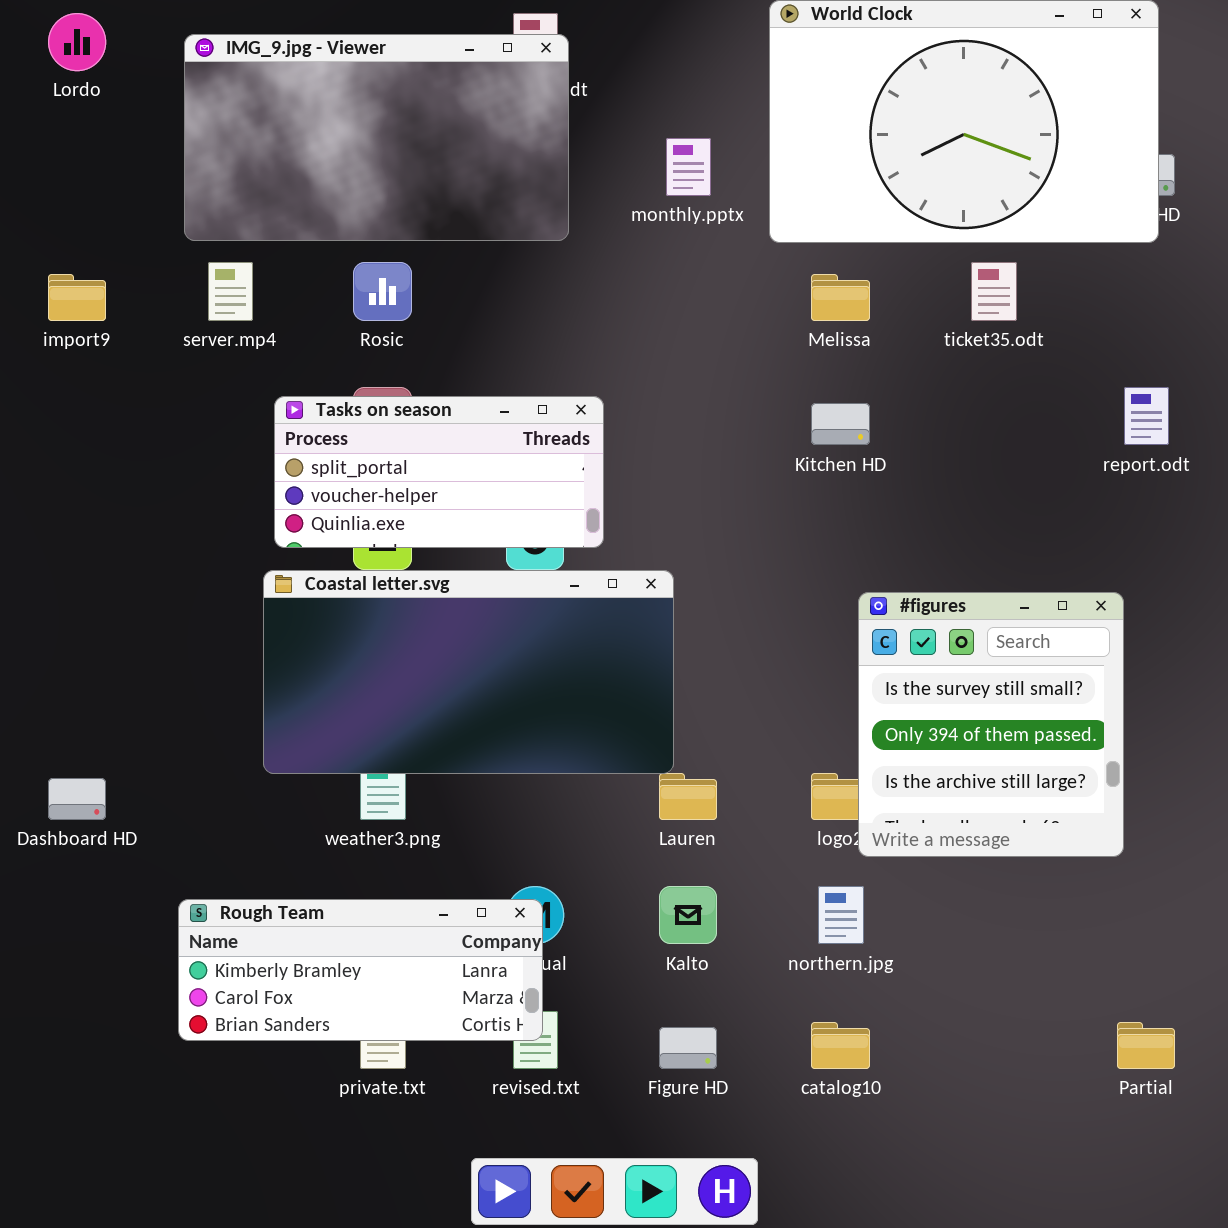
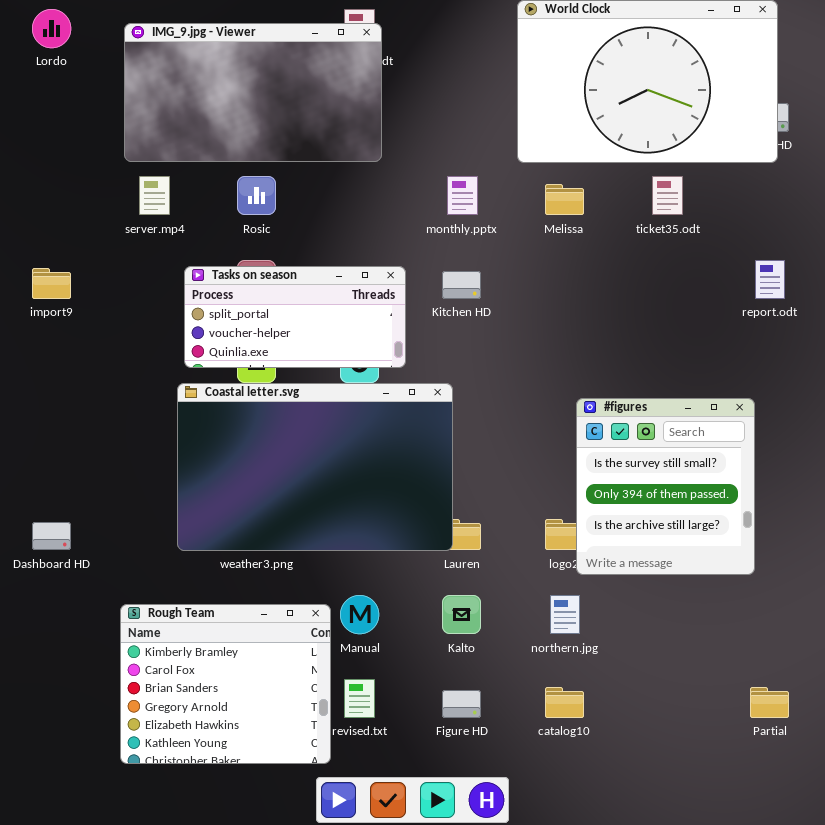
monthly.pptx: [666,138,711,196] -> [447,176,478,215], moved
import9: [48,274,106,321] -> [32,268,71,299], moved
Kitchen HD: [811,403,870,445] -> [442,271,481,299], moved
Coastal letter.svg: [263,570,674,774] -> [177,383,453,551], resized
Rough Team: [178,899,543,1041] -> [120,604,331,764], resized

